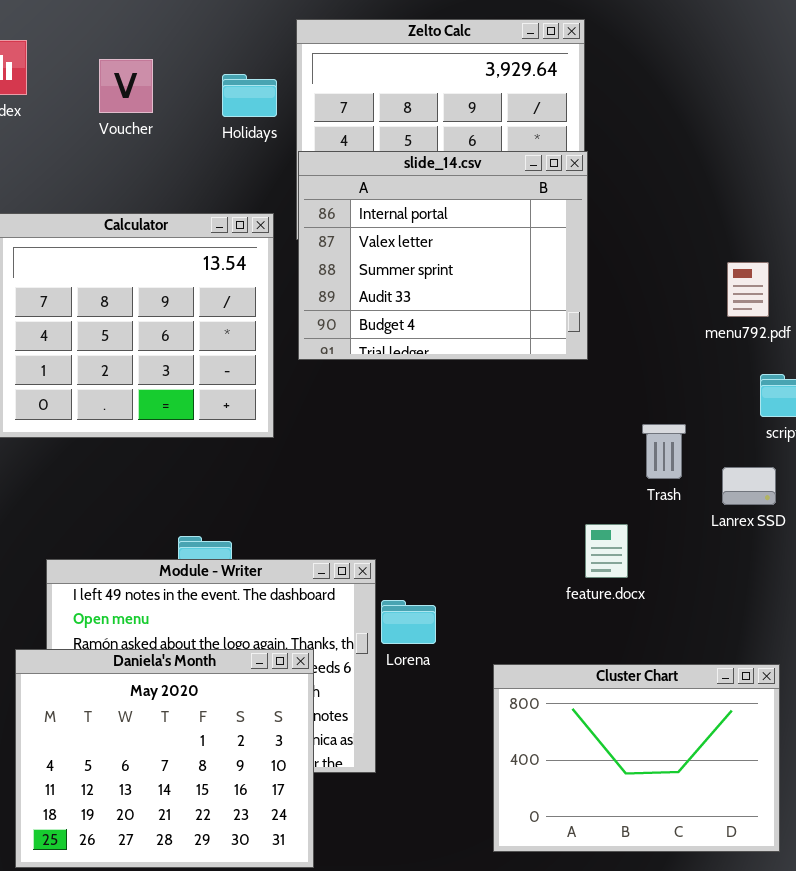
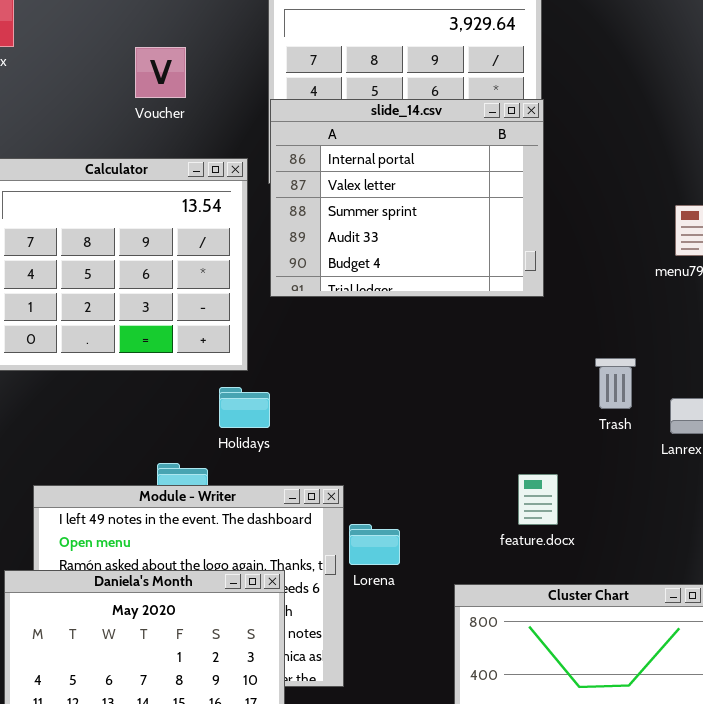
Voucher: [99,59,153,113] -> [135,47,186,98], moved
Holidays: [222,74,277,117] -> [219,387,270,428], moved
feature.docx: [585,524,628,578] -> [518,474,558,525], moved

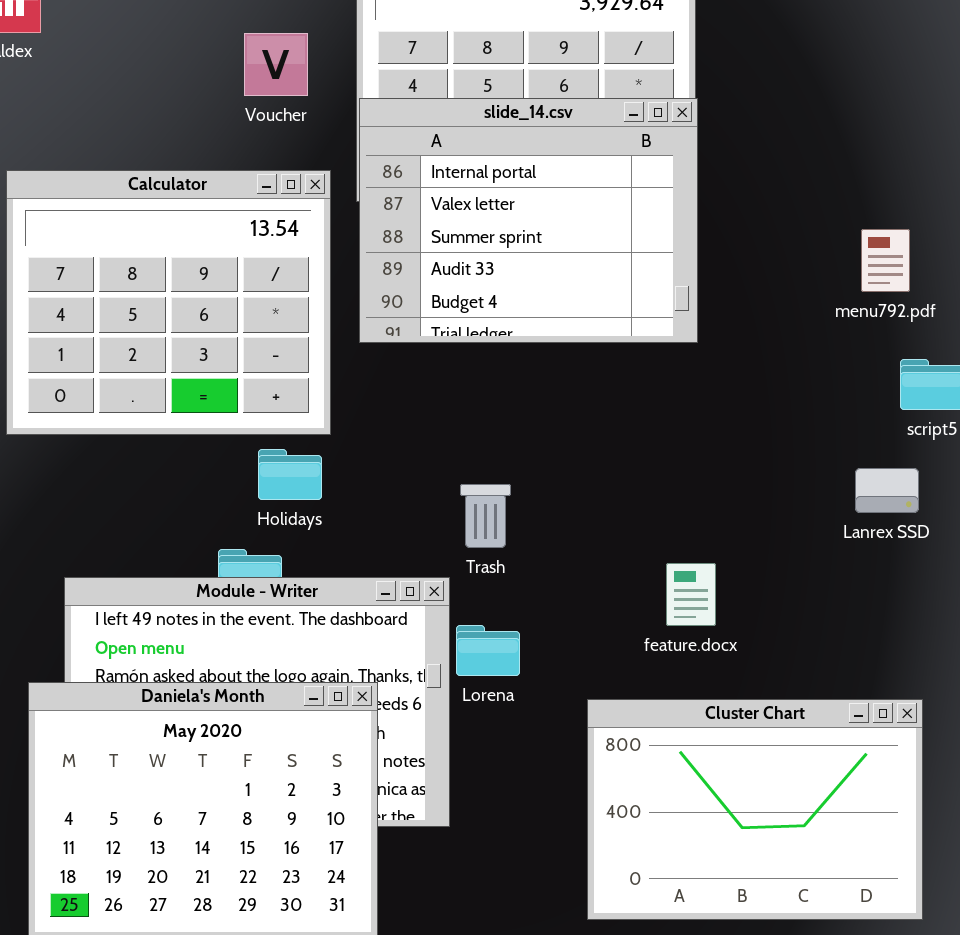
Voucher: [135,47,186,98] -> [244,33,308,96], moved
Trash: [595,358,636,409] -> [460,484,511,548], moved
Holidays: [219,387,270,428] -> [258,449,322,500], moved

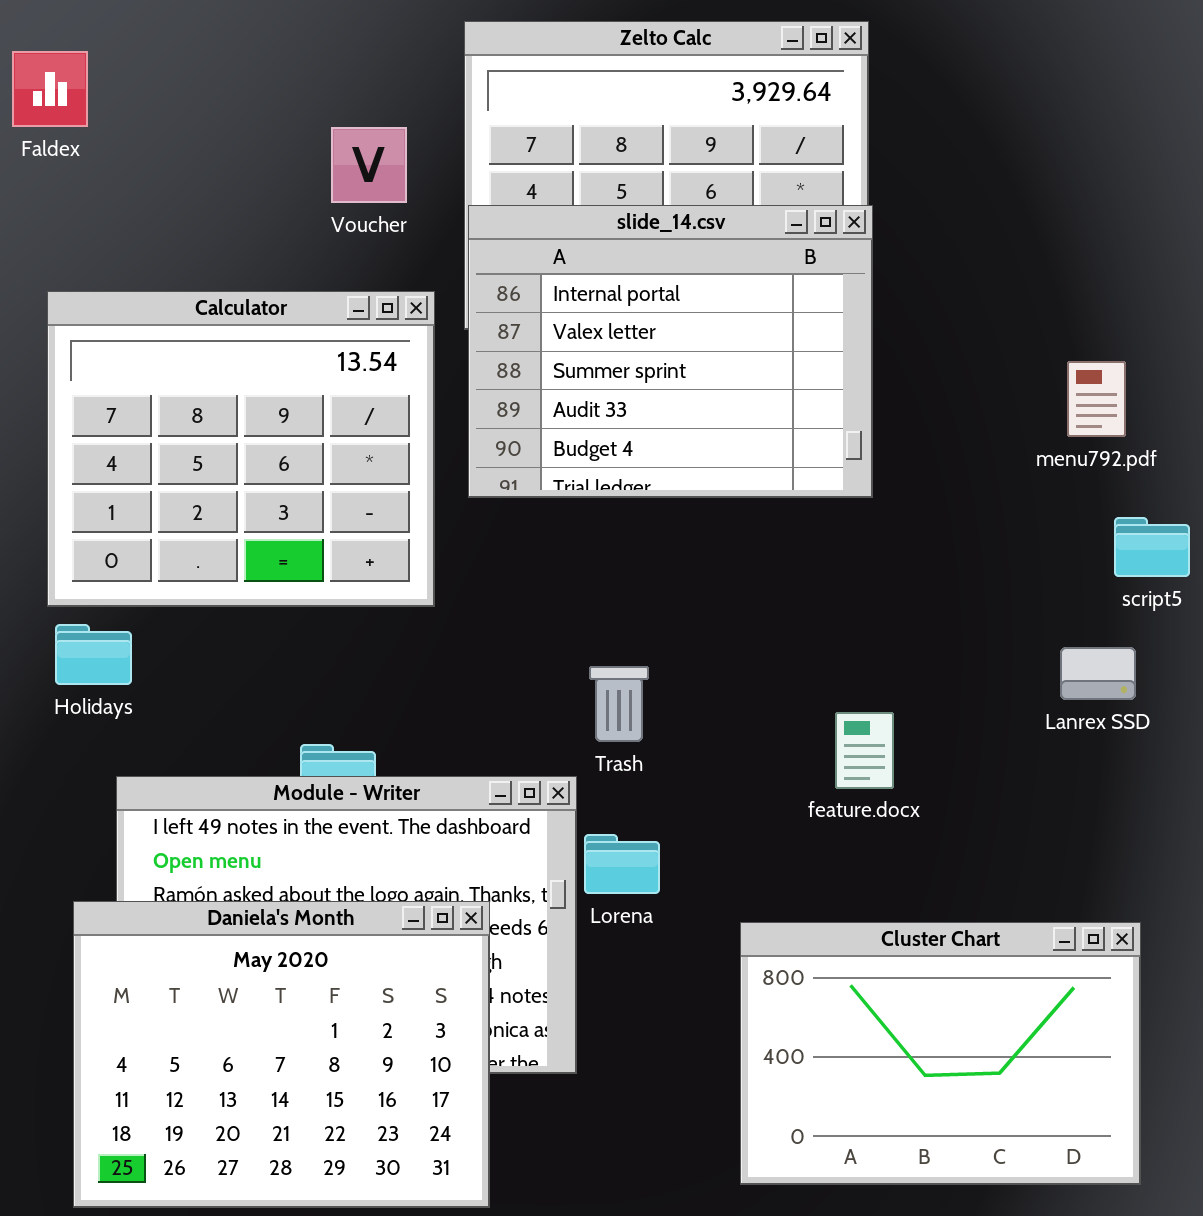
Holidays: [258,449,322,500] -> [55,624,132,685], moved
feature.docx: [666,563,716,626] -> [835,712,894,789], moved

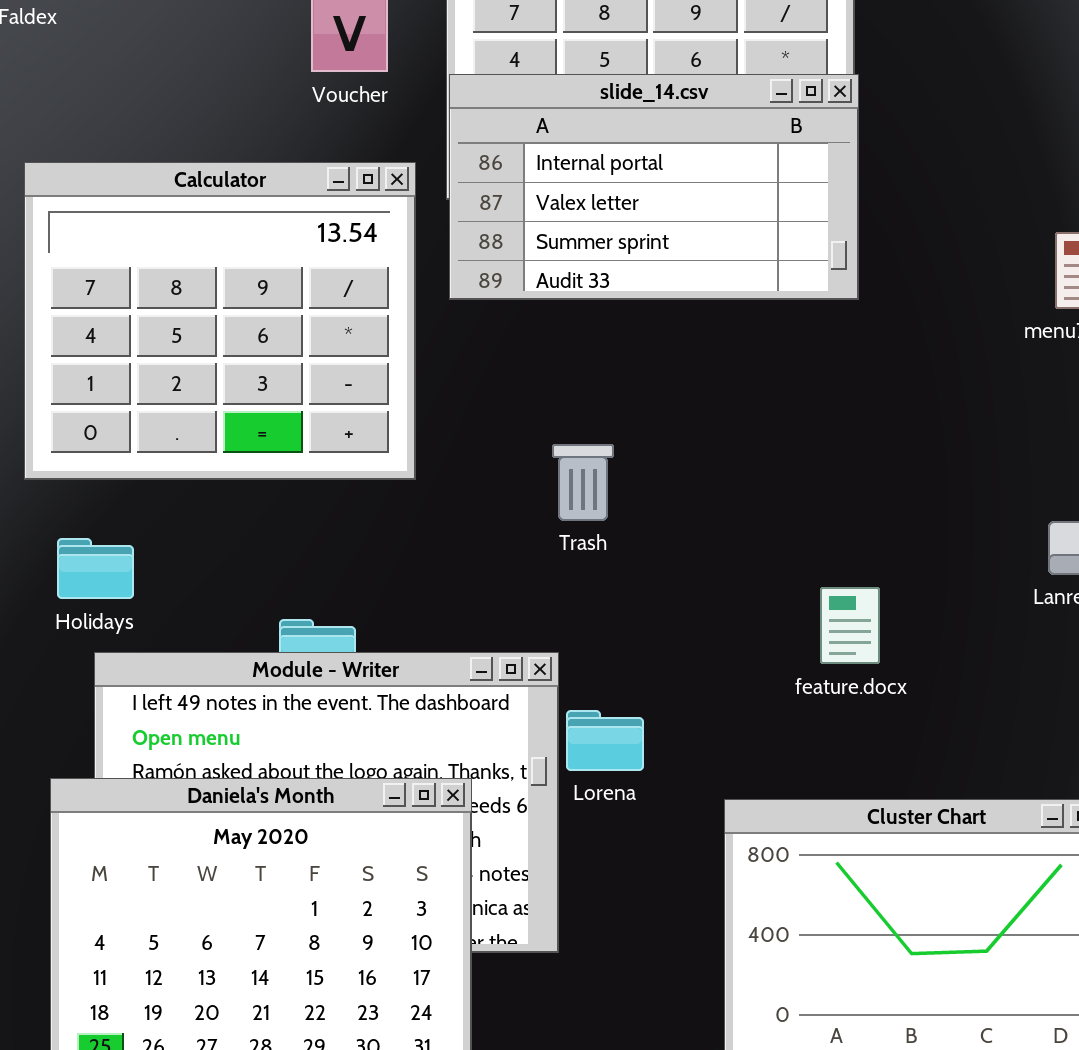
slide_14.csv: [468,205,873,498] -> [449,74,859,300], resized
Holidays: [55,624,132,685] -> [57,538,134,599], moved
Trash: [589,666,649,742] -> [552,444,614,521], moved

